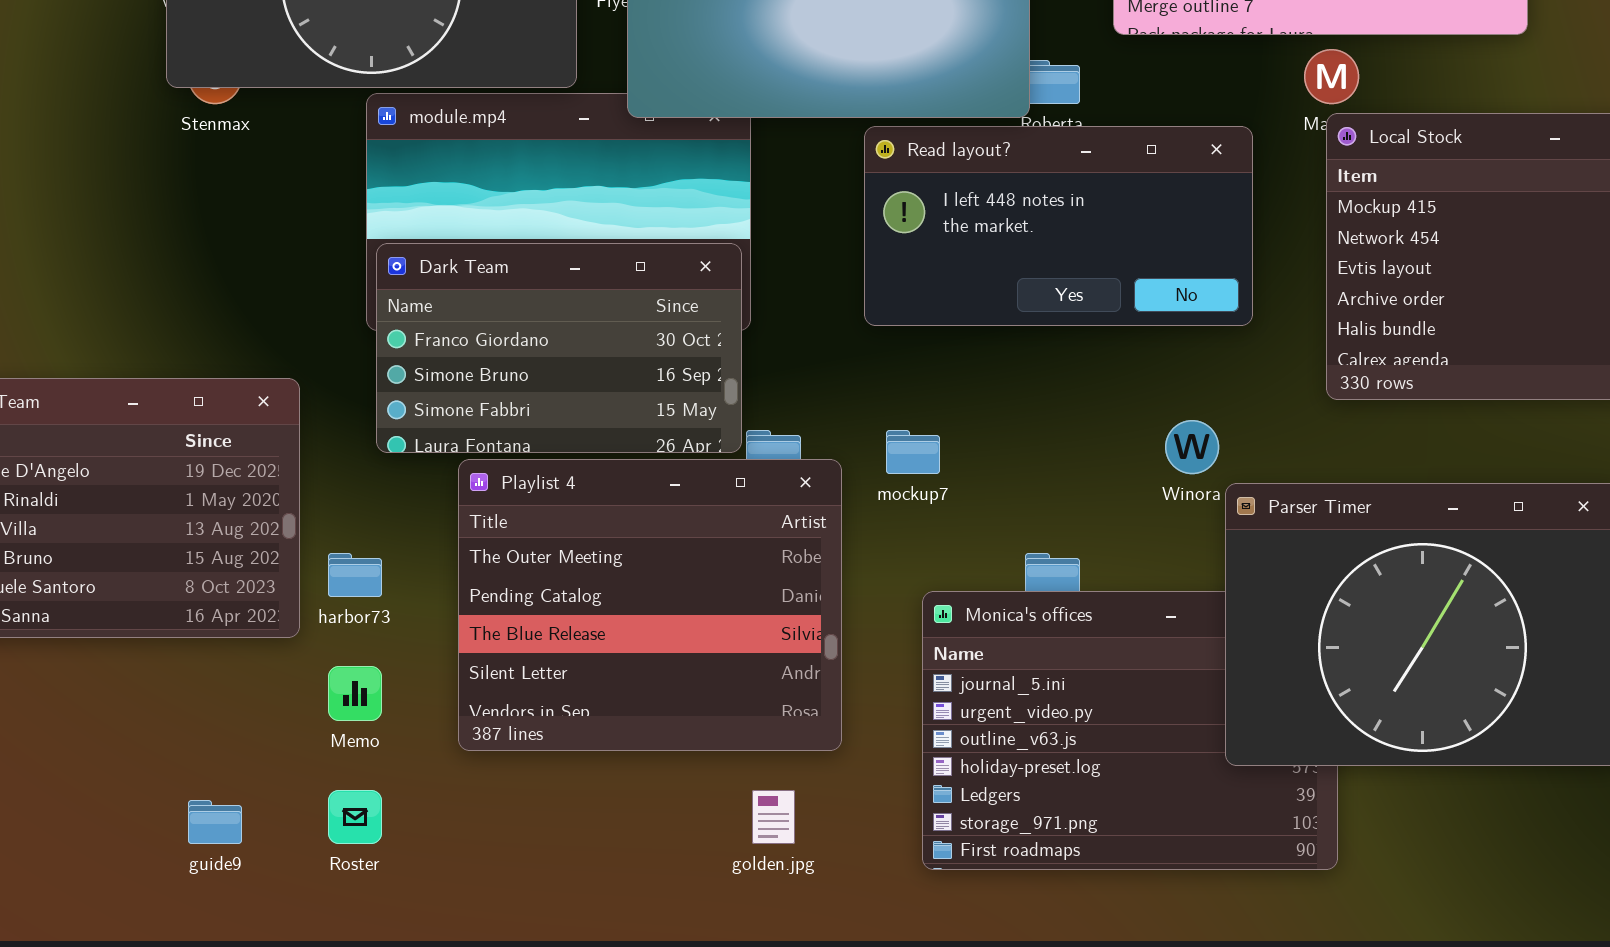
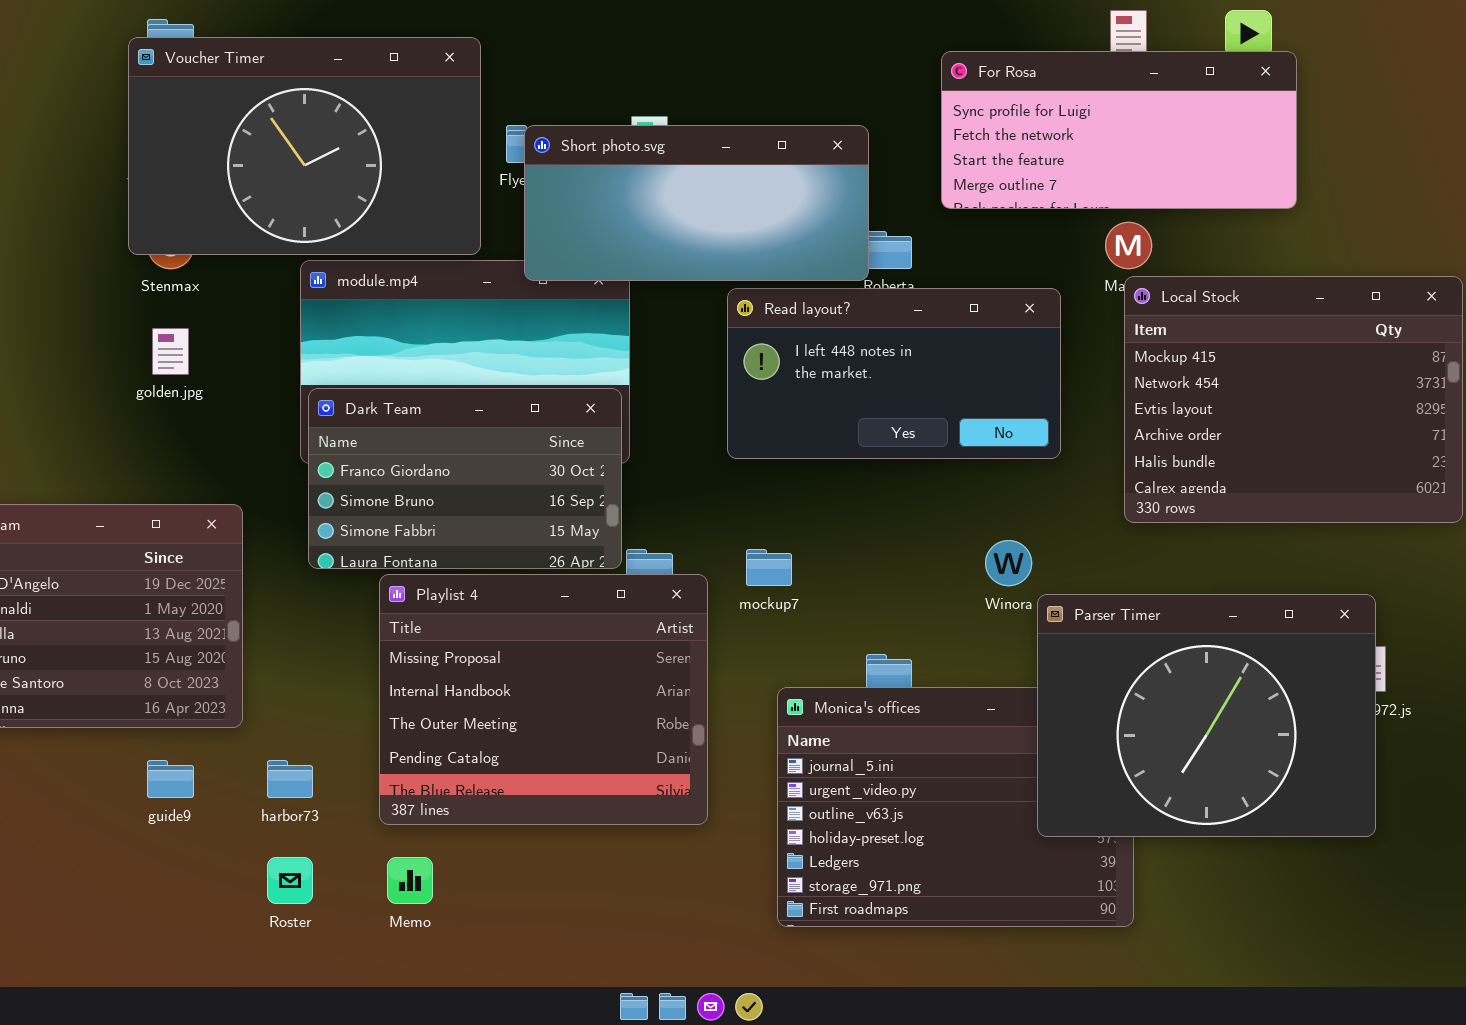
Playlist 4: [458,459,842,751] -> [379,574,708,825], scrolled up 2 rows
harbor73: [328,553,382,597] -> [267,760,313,798], moved
Memo: [328,666,382,721] -> [387,857,433,904], moved
golden.jpg: [752,790,795,844] -> [152,328,189,375], moved
guide9: [188,800,242,844] -> [147,760,194,798], moved

